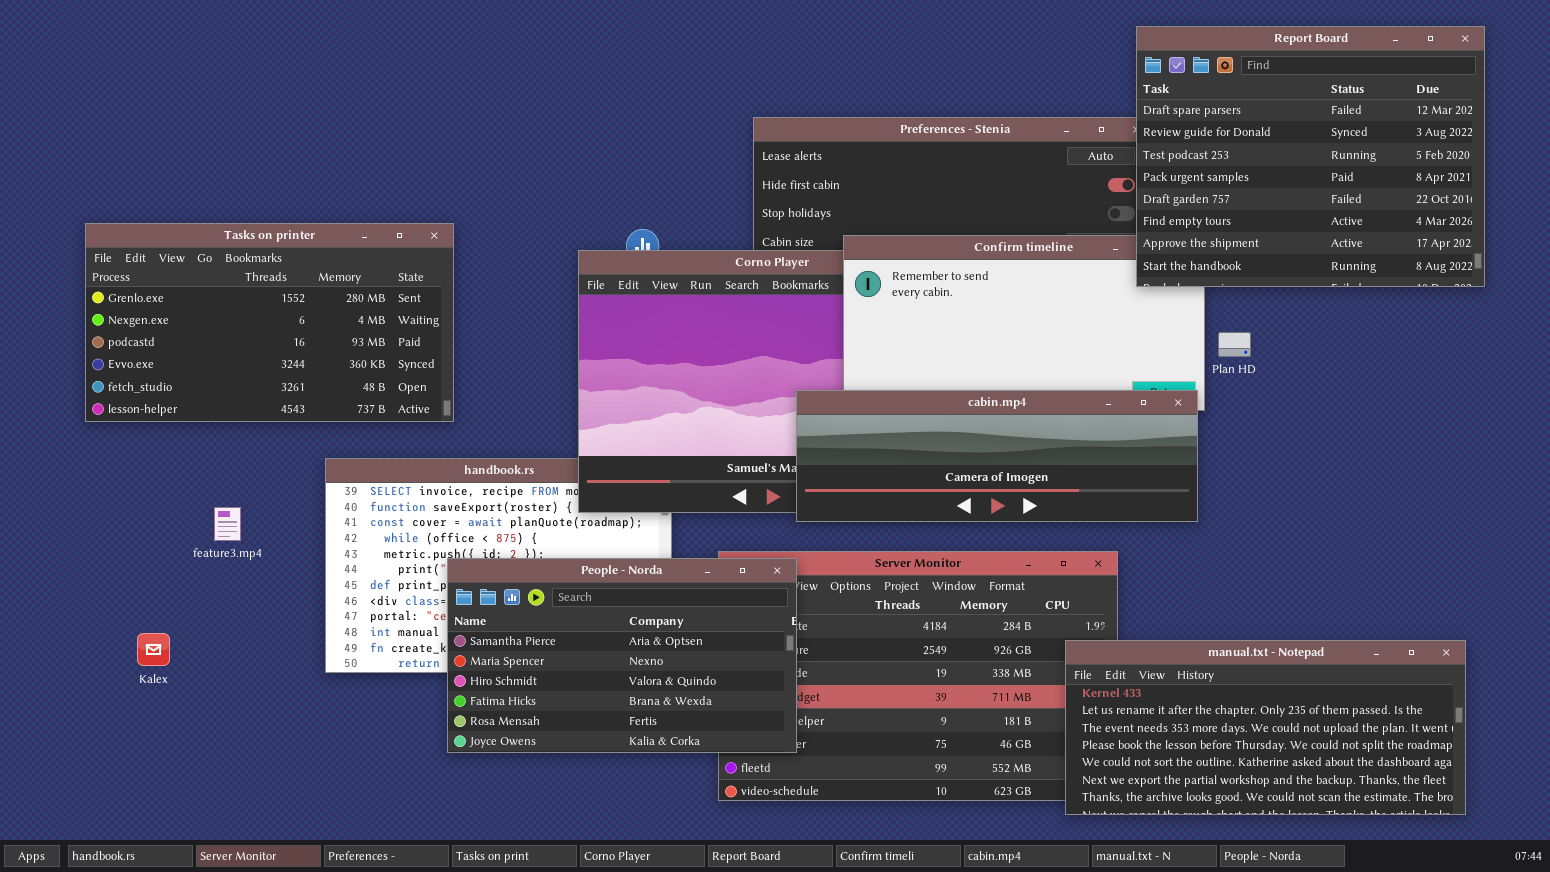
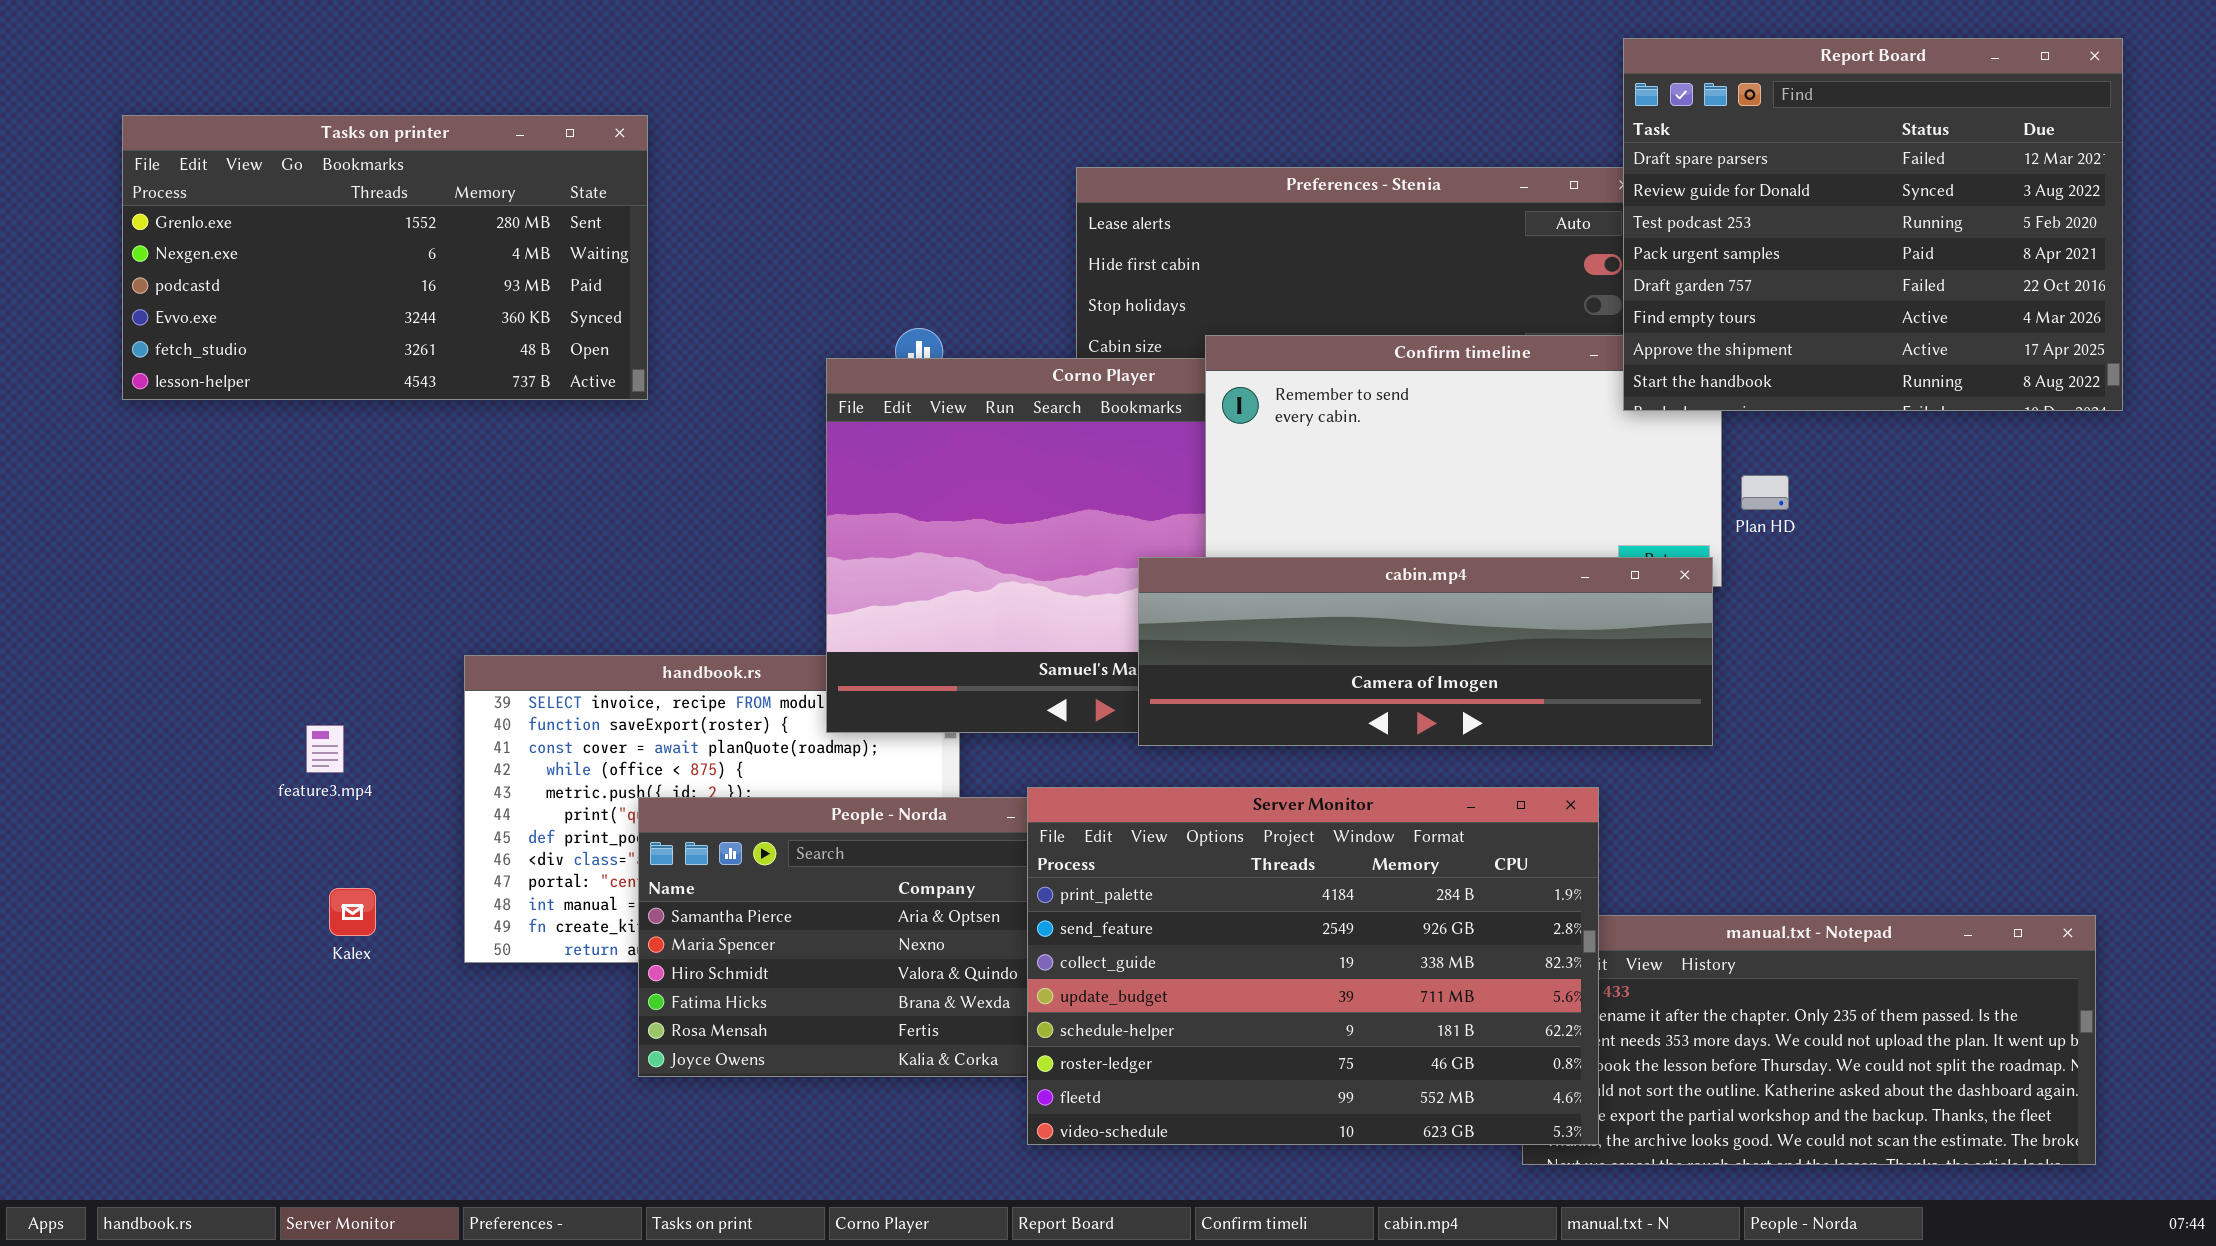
Tasks on printer: [85,223,454,422] -> [122,115,648,400], moved
Server Monitor: [718,551,1118,801] -> [1027,787,1599,1145], raised
Kalex: [137,633,170,666] -> [329,888,376,936], moved

